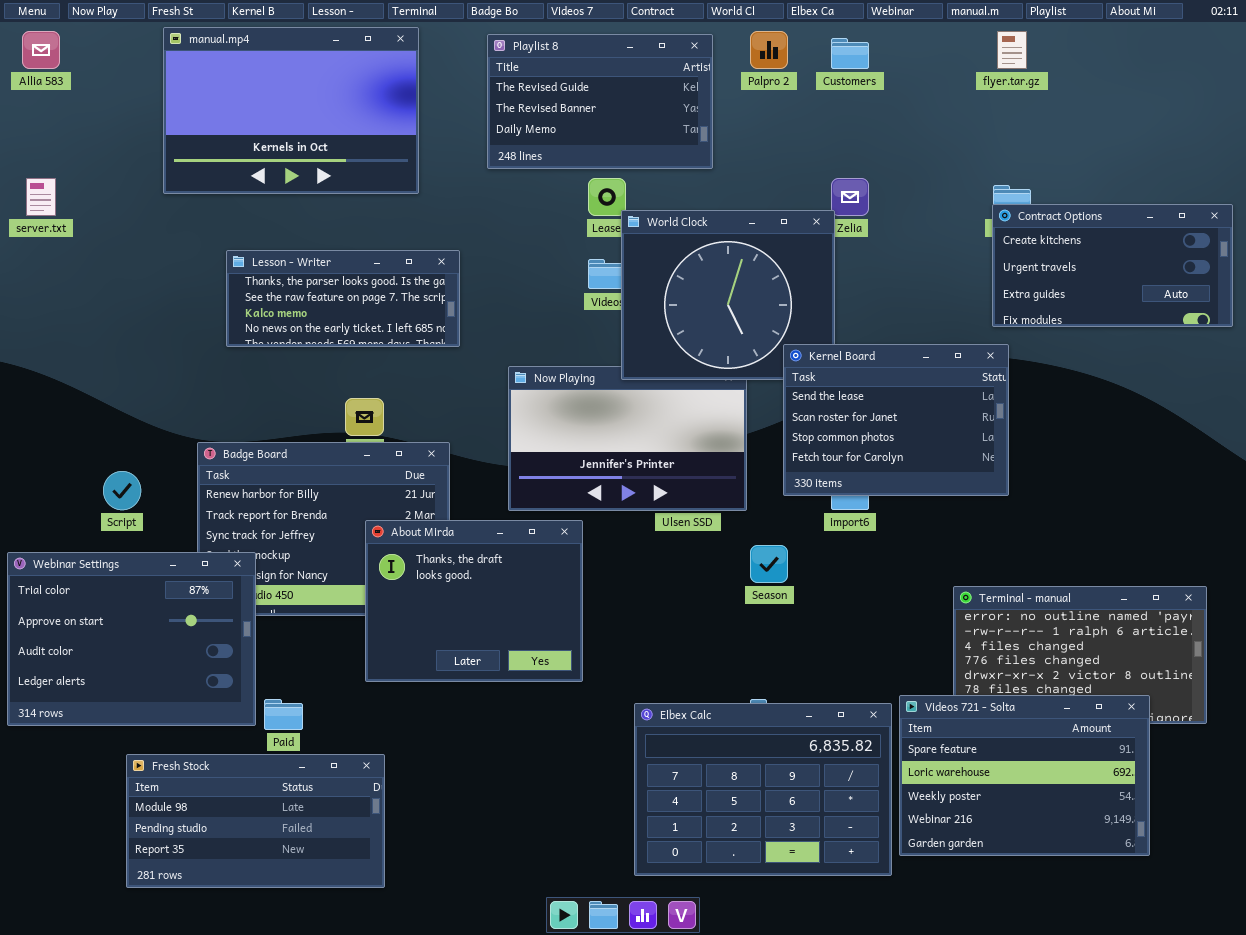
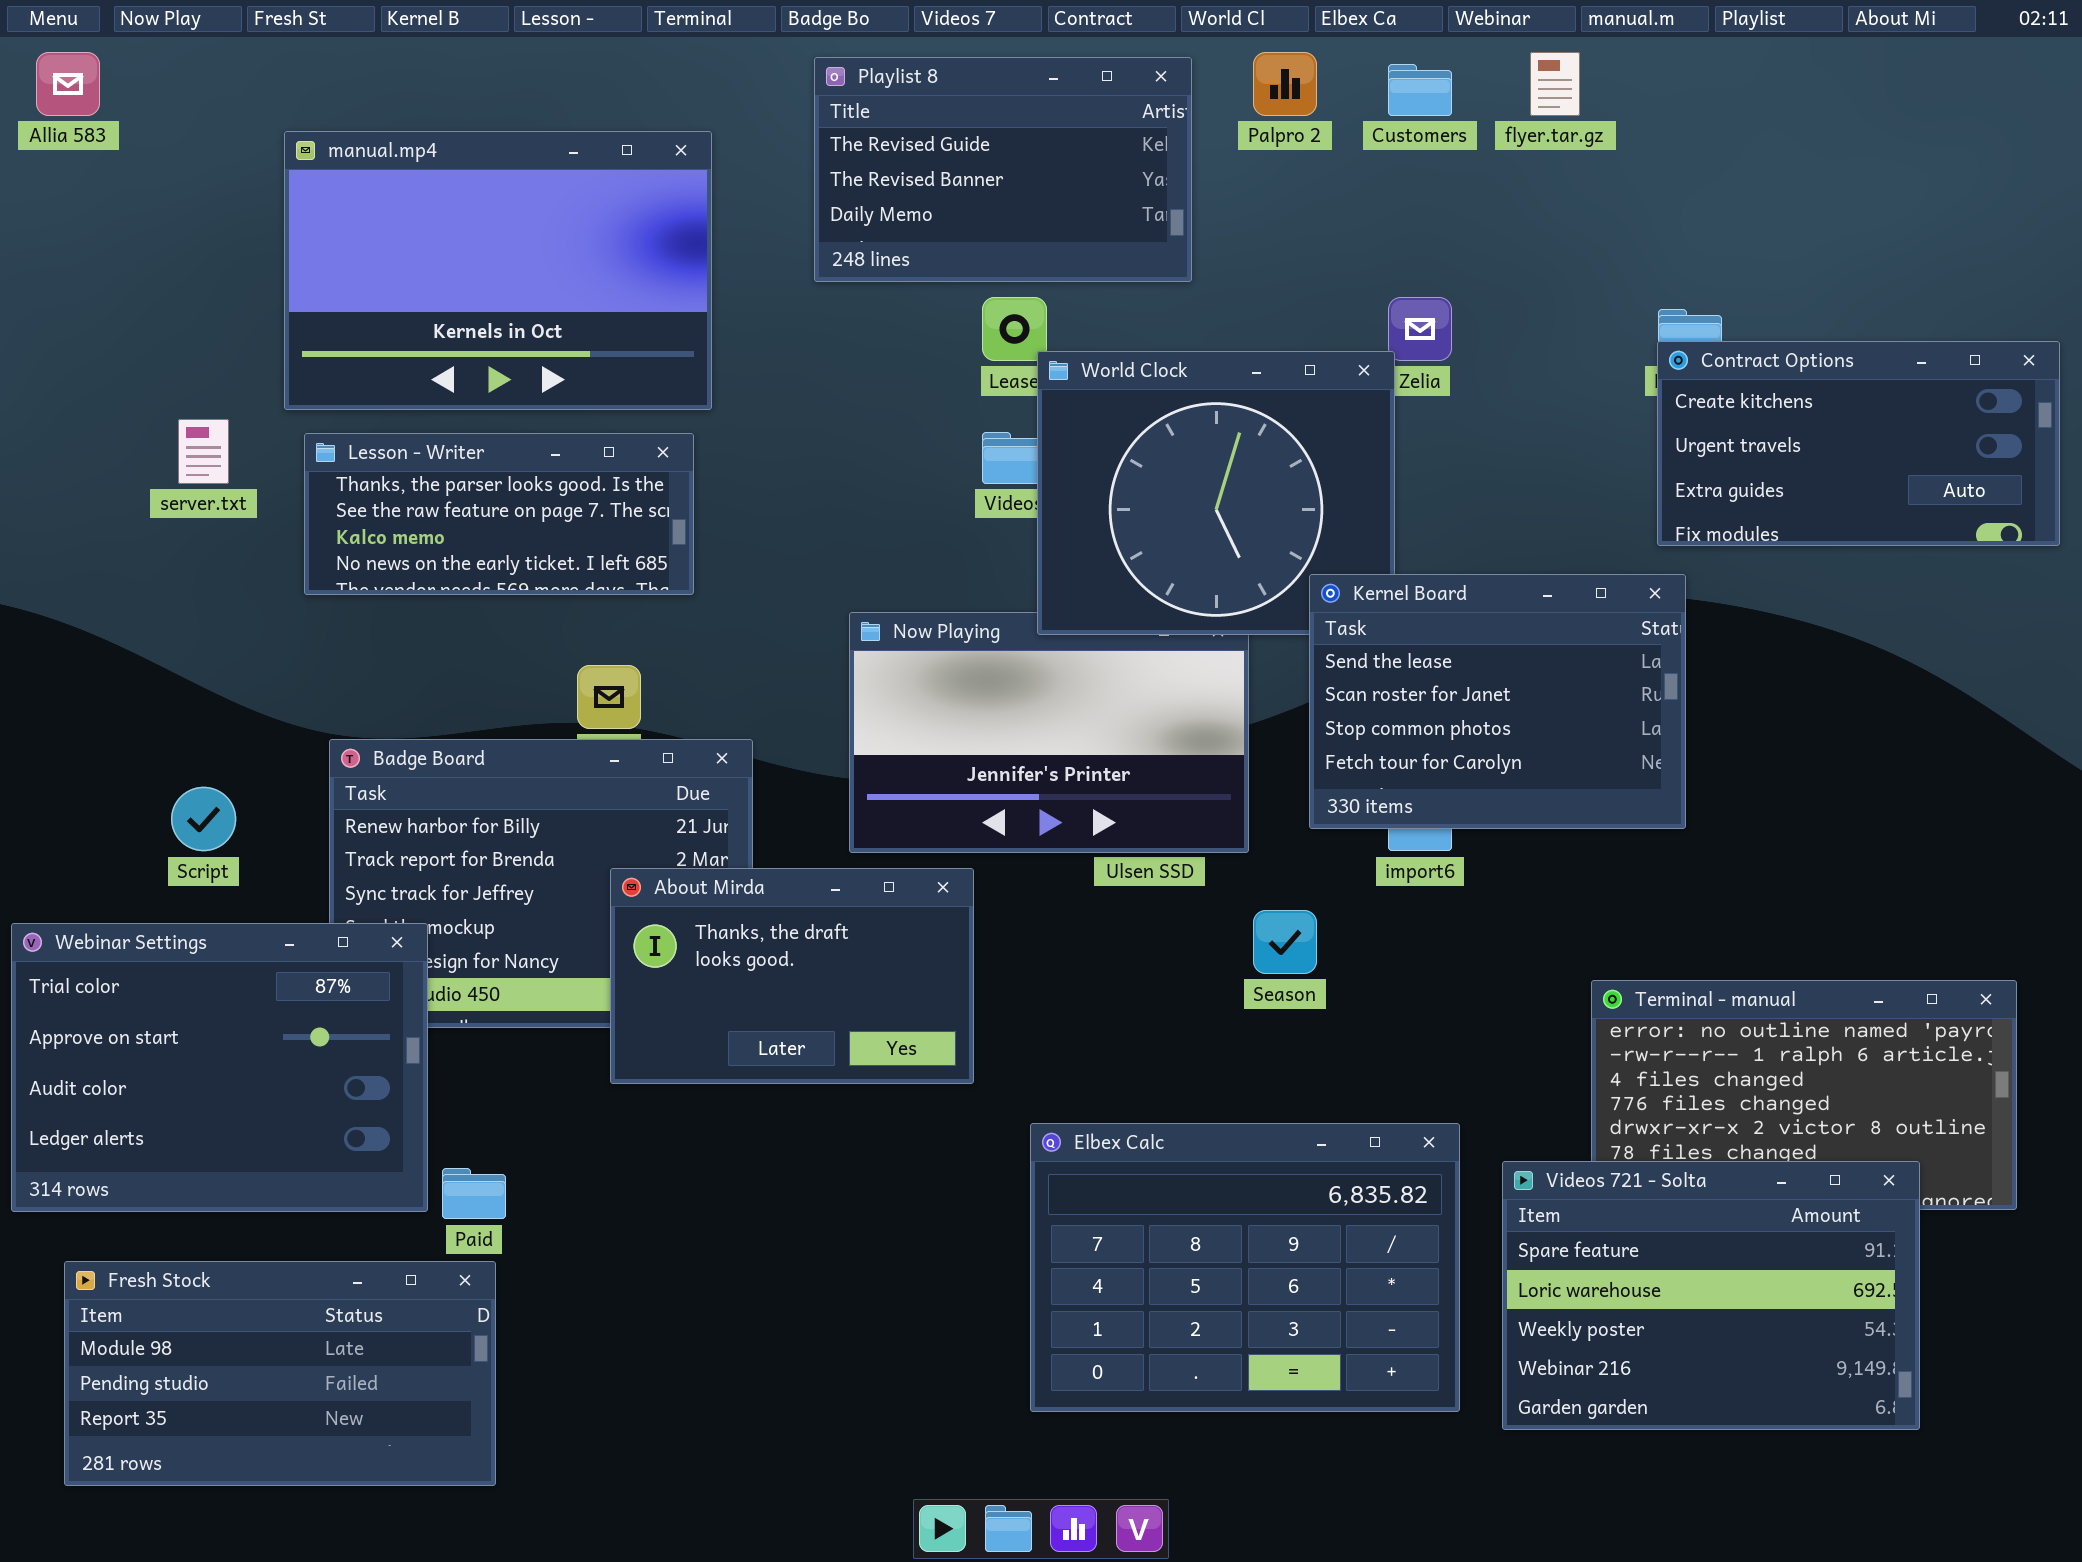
manual.mp4: [163,27,419,194] -> [284,131,712,410], moved
flyer.tar.gz: [997,31,1027,69] -> [1530,52,1580,116], moved
server.txt: [26,178,56,216] -> [178,419,229,484], moved
Lesson - Writer: [226,250,460,347] -> [304,433,694,595], moved
About Mirda: [365,520,583,682] -> [610,868,974,1084], resized
Elbex Calc: [634,703,892,876] -> [1030,1123,1460,1412], moved
Fresh Stock: [126,754,385,888] -> [64,1261,496,1486], moved

